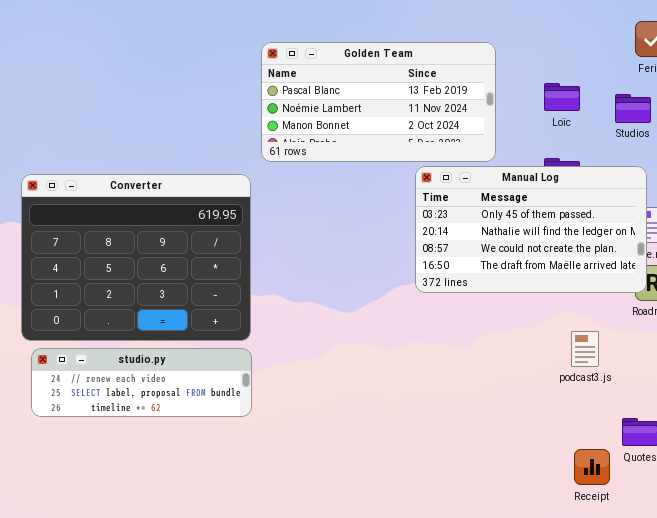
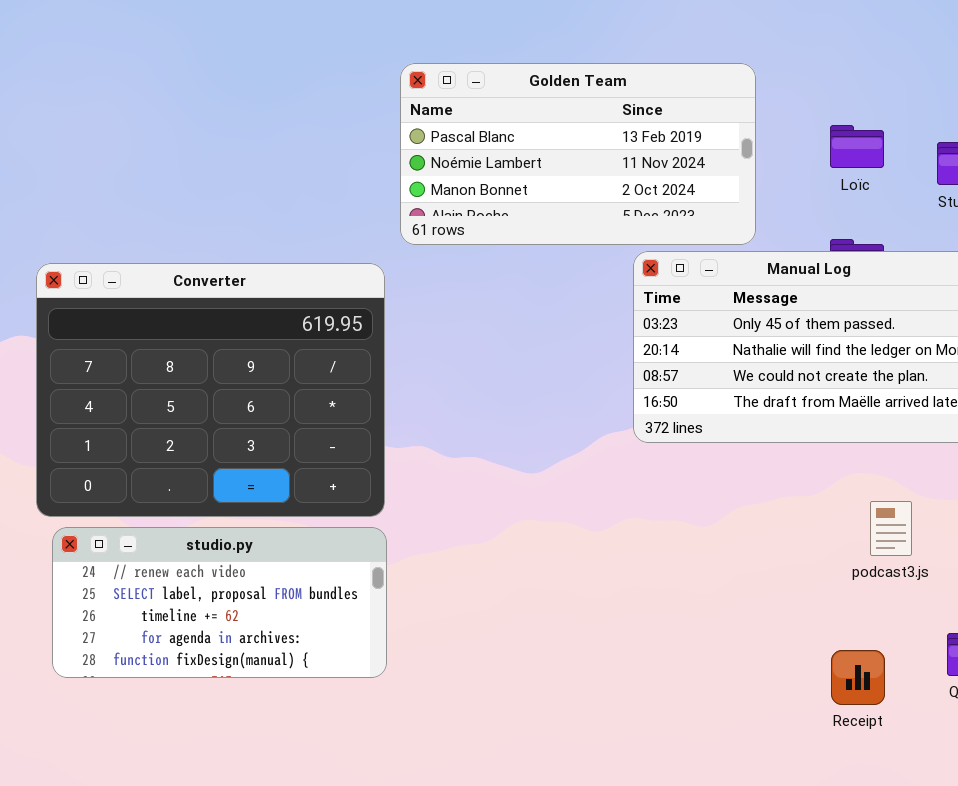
studio.py: [31,348,252,417] -> [52,527,387,678], resized
Receipt: [574,449,610,485] -> [831,650,885,705], moved

